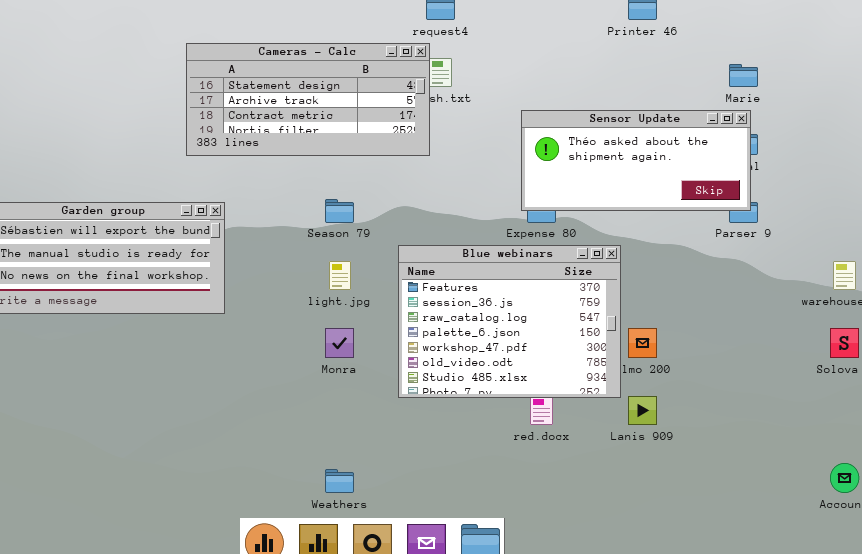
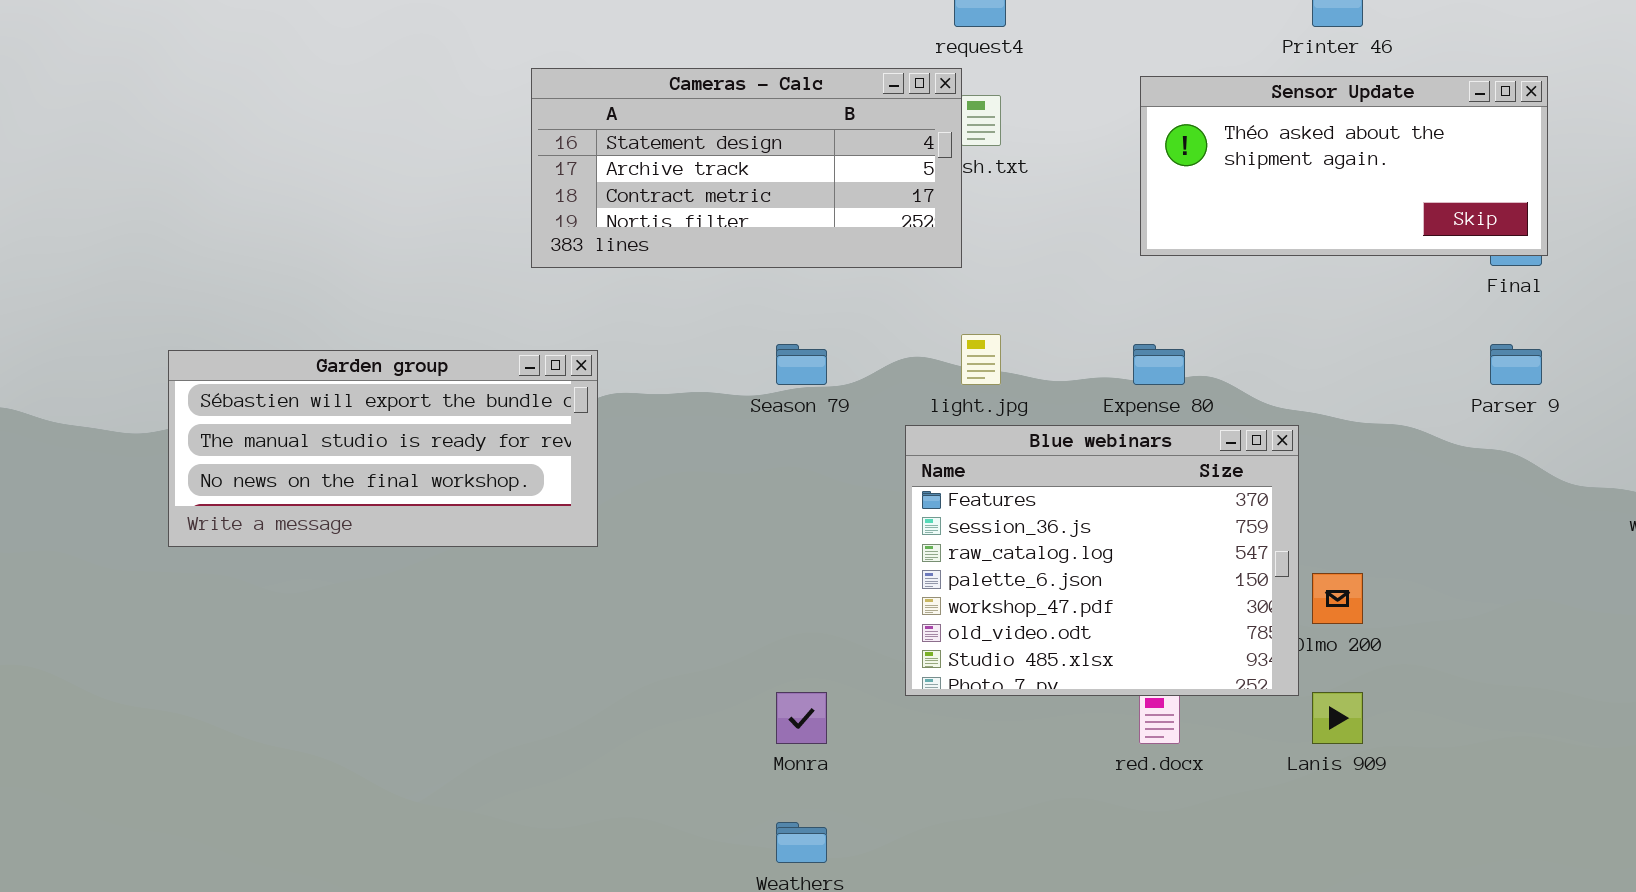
Sensor Update: [521,110,751,211] -> [1140,76,1548,256], moved
light.jpg: [329,261,351,290] -> [961,334,1001,385], moved
Monra: [325,328,354,358] -> [776,692,827,744], moved

